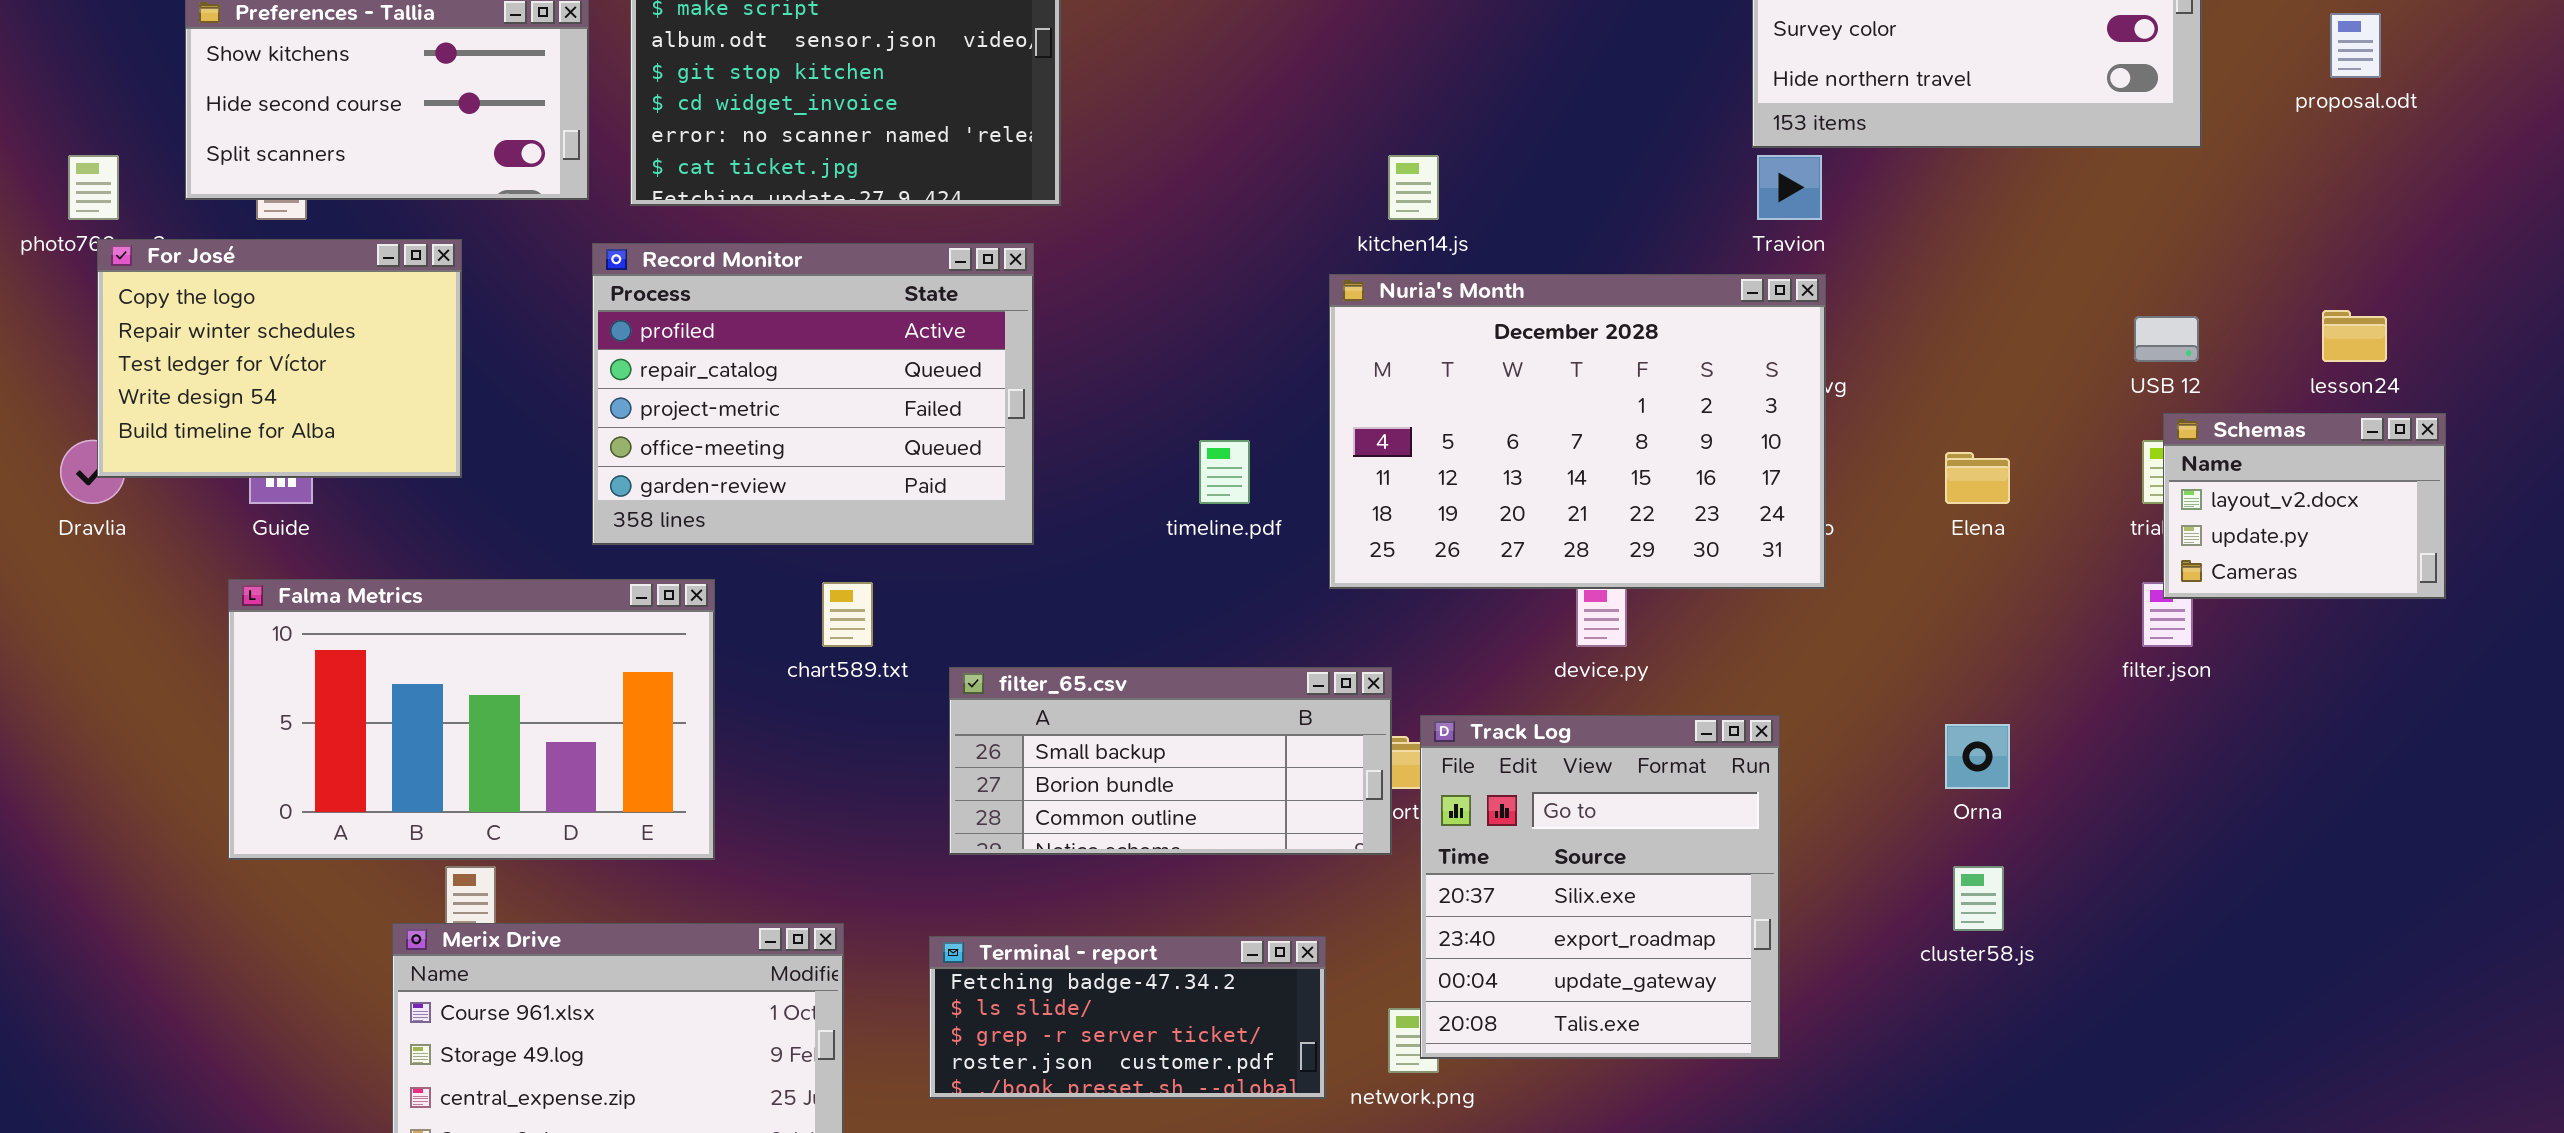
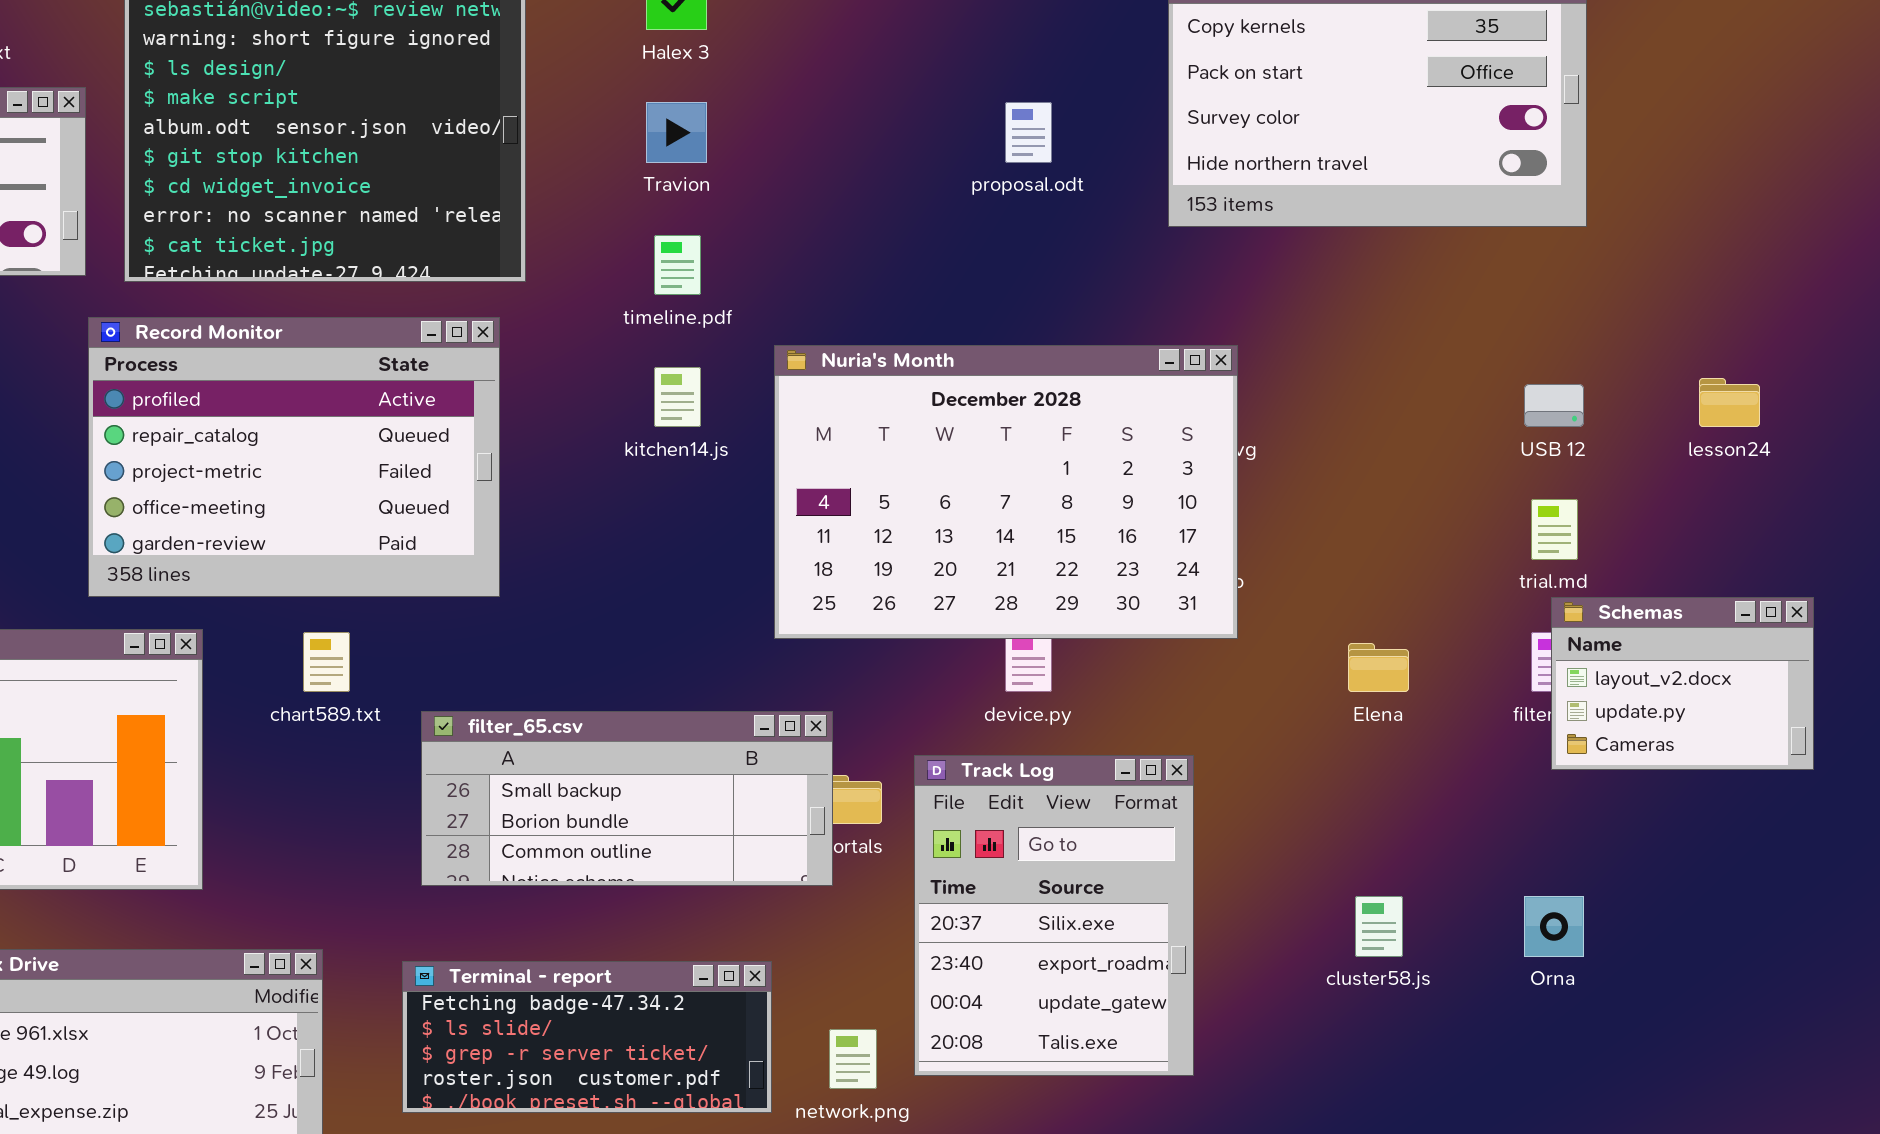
proposal.odt: [2330,13,2381,78] -> [1005,102,1052,163], moved
kitchen14.js: [1388,155,1439,220] -> [654,367,701,427], moved
Travion: [1757,155,1822,220] -> [646,102,707,163], moved
Schemas: [2163,413,2446,599] -> [1551,597,1814,770], moved
timeline.pdf: [1199,440,1250,504] -> [654,235,701,295], moved
Elena: [1945,452,2010,504] -> [1348,643,1409,692], moved
Track Log: [1420,715,1780,1059] -> [914,755,1194,1076], resized
Orna: [1945,724,2010,789] -> [1524,896,1584,957], moved

